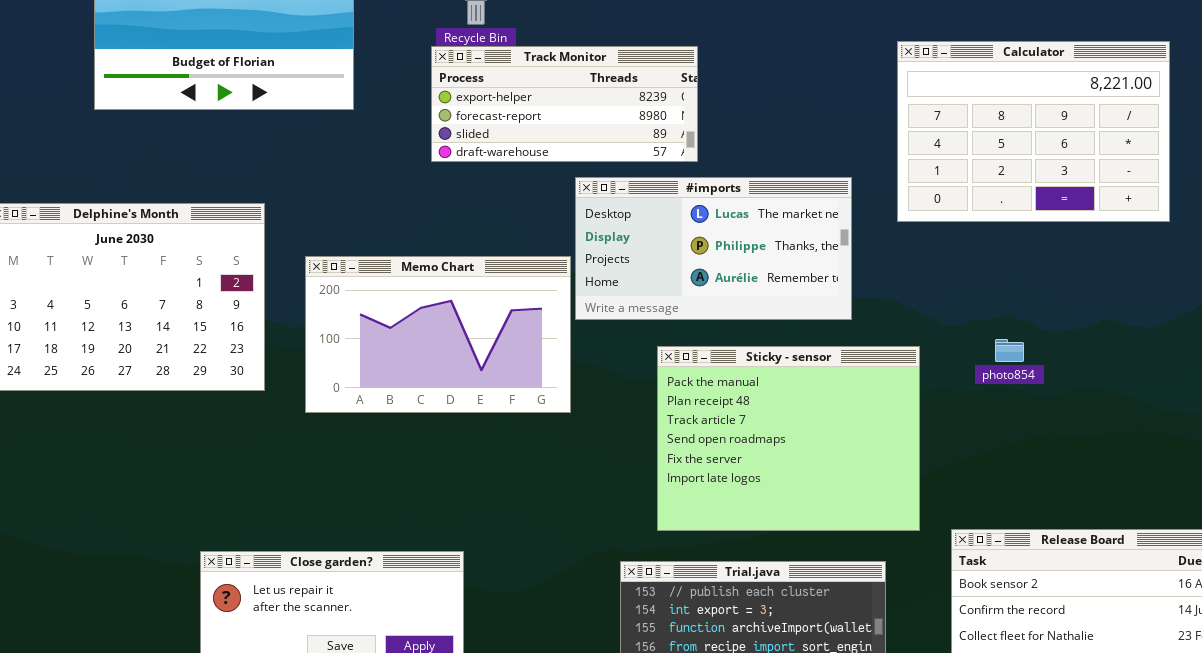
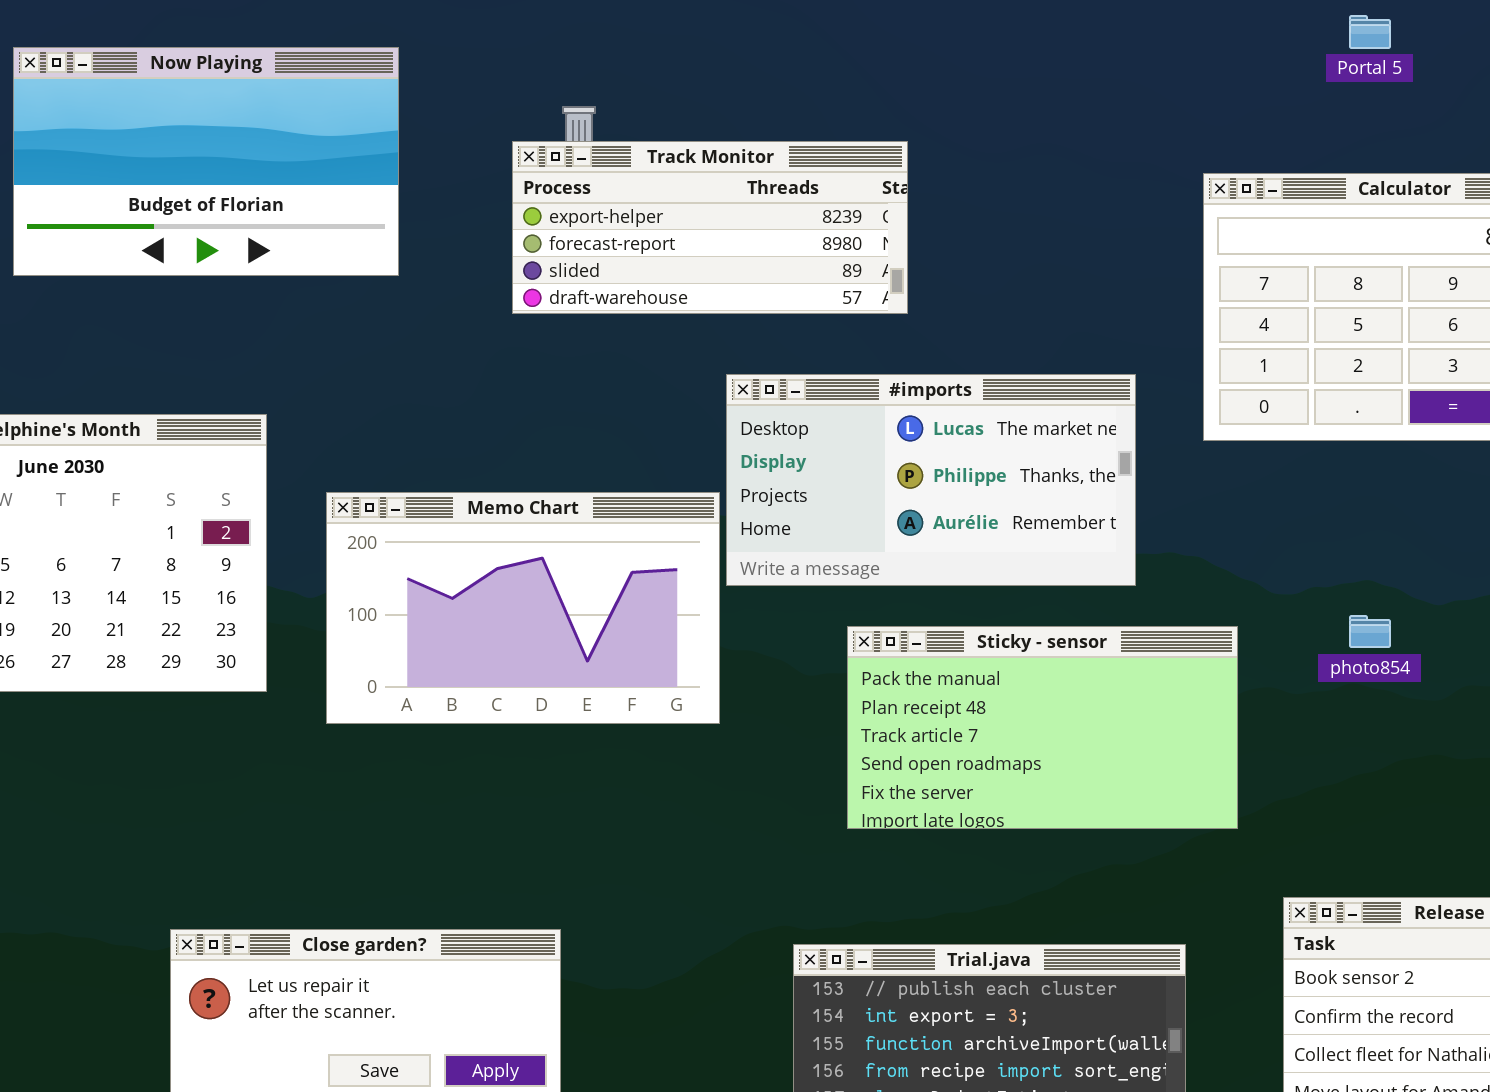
Track Monitor: [431,46,698,162] -> [512,141,908,314], moved
Sticky - sensor: [657,346,920,531] -> [847,626,1238,829], resized

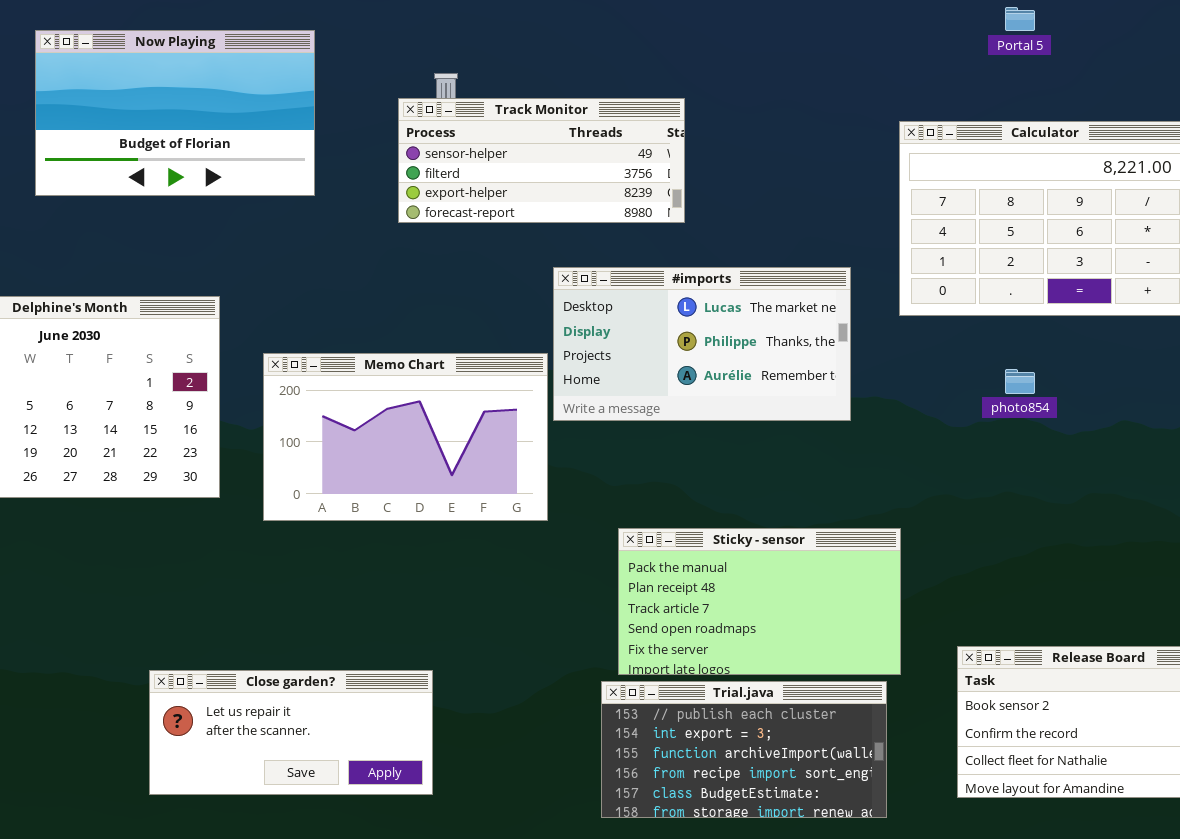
Track Monitor: [512,141,908,314] -> [398,98,685,223], scrolled up 2 rows
photo854: [1349,615,1391,648] -> [1005,369,1035,394], moved
Sticky - sensor: [847,626,1238,829] -> [618,528,901,675], moved

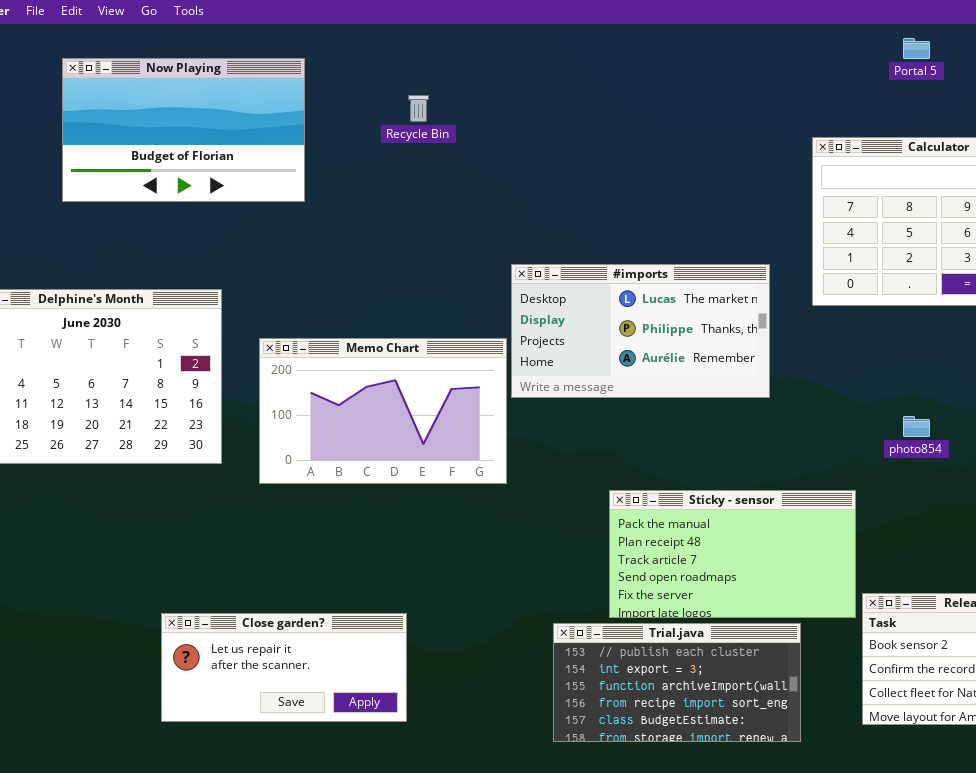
Track Monitor: [398,98,685,223] -> none, closed
photo854: [1005,369,1035,394] -> [903,416,930,437], moved
Sticky - sensor: [618,528,901,675] -> [609,490,856,618], moved

